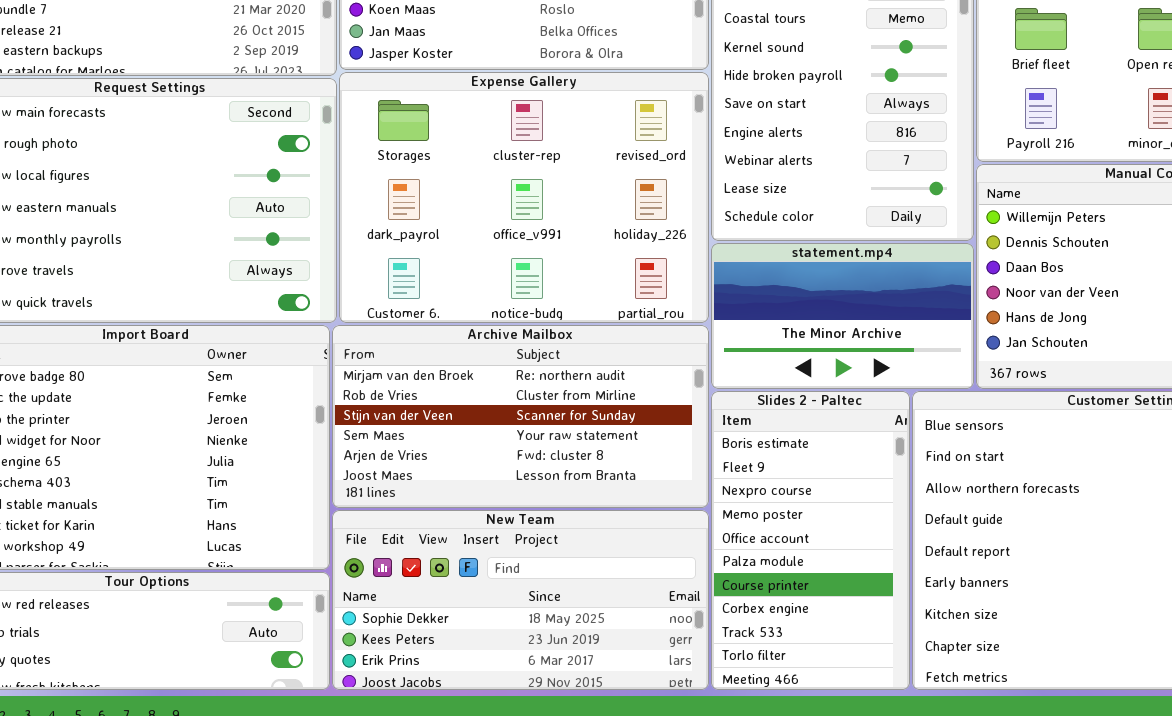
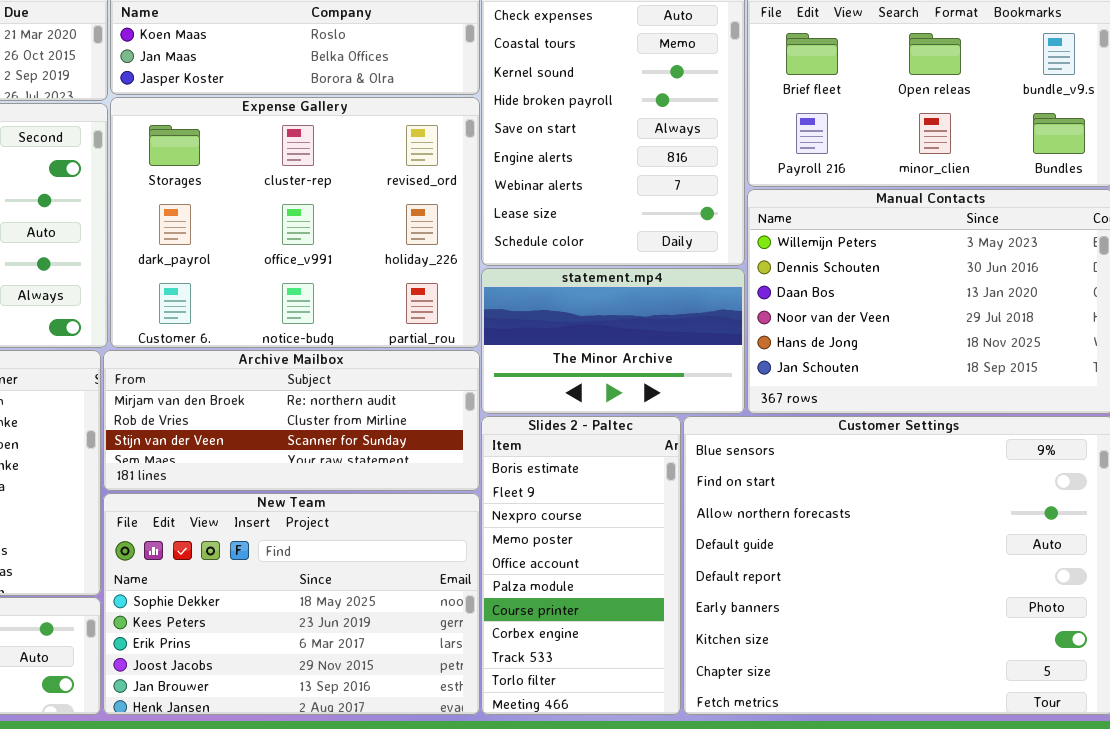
Archive Mailbox: [332,325,709,508] -> [103,350,480,491], resized
New Team: [332,510,709,690] -> [103,493,480,715], resized

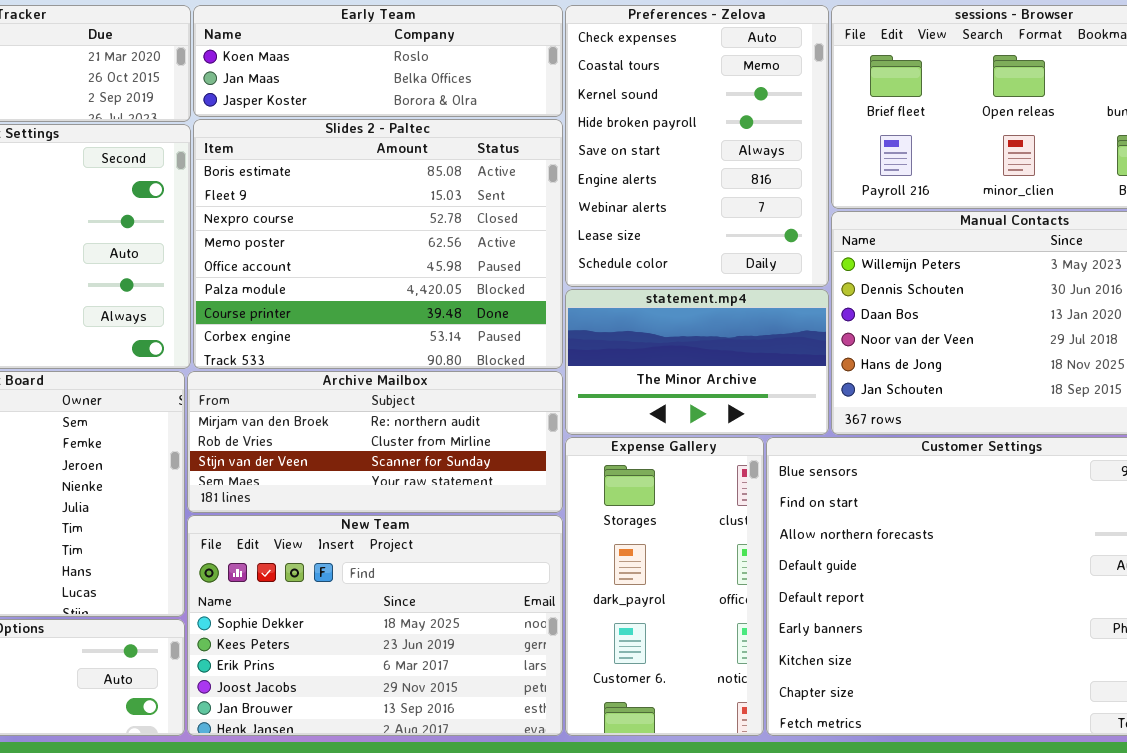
Expense Gallery: [110,97,480,348] -> [565,437,764,736], moved, resized
Slides 2 - Paltec: [481,416,681,715] -> [193,119,563,369], moved, resized

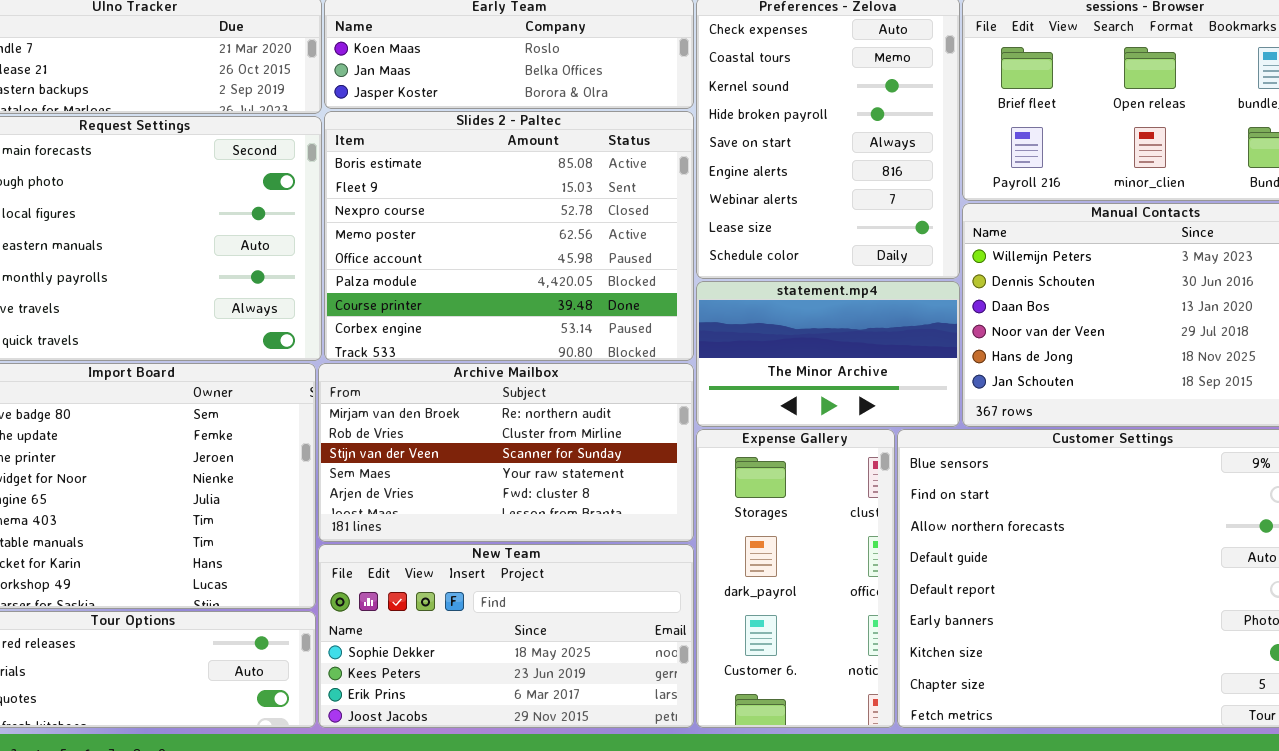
Archive Mailbox: [187,371,563,513] -> [318,363,694,542], resized
New Team: [187,515,563,736] -> [318,544,694,728], resized

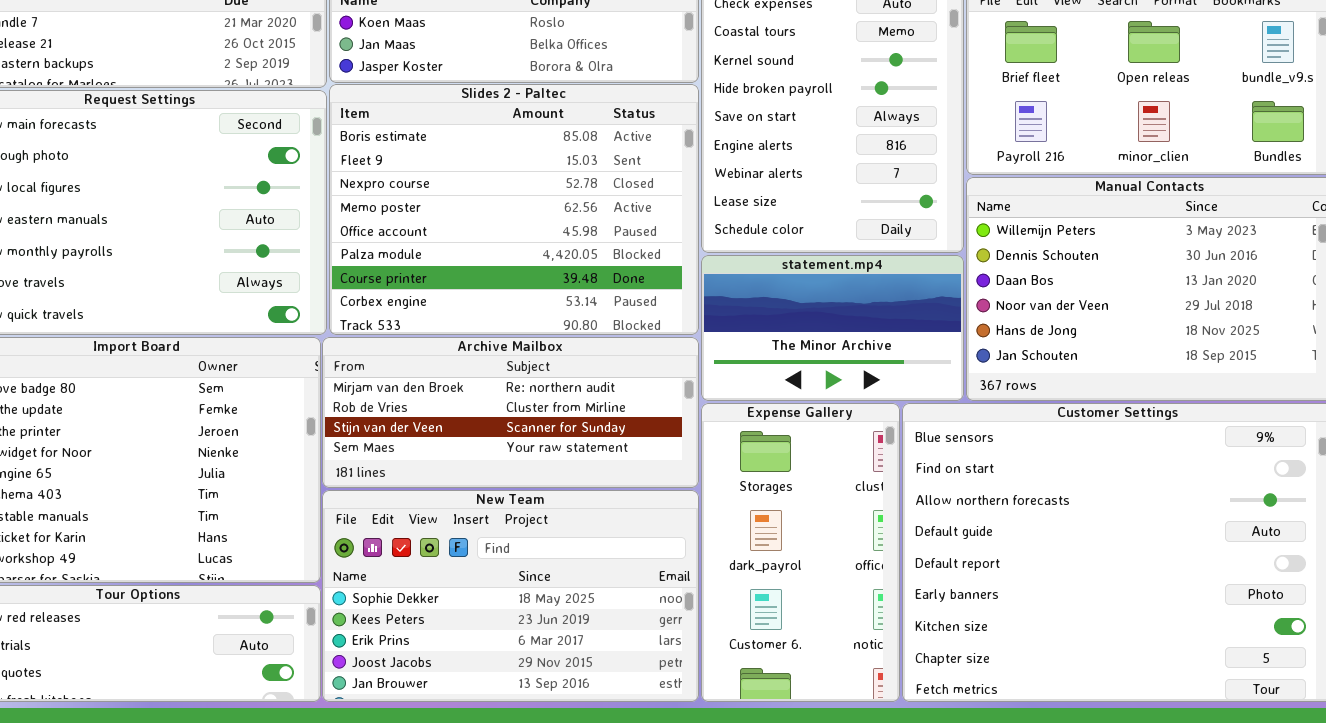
Archive Mailbox: [318,363,694,542] -> [322,337,699,488], resized
New Team: [318,544,694,728] -> [322,490,699,702], resized

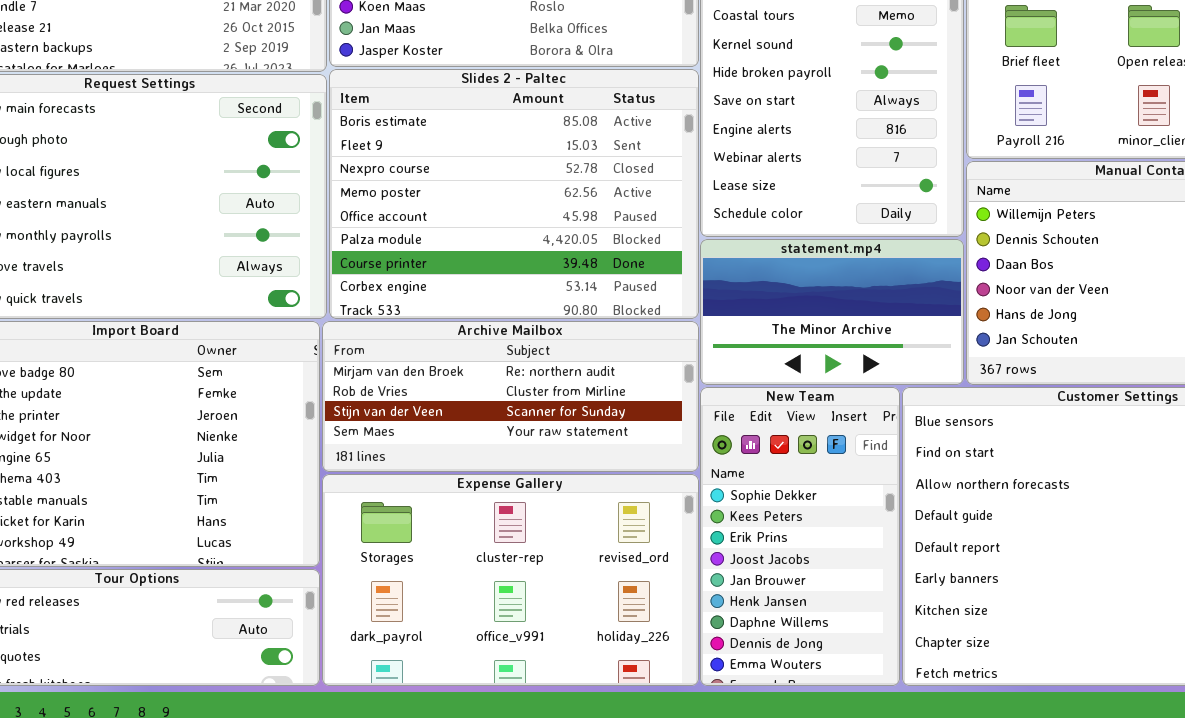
Expense Gallery: [701,403,900,702] -> [322,474,699,686], moved, resized
New Team: [322,490,699,702] -> [700,387,900,686], moved, resized

